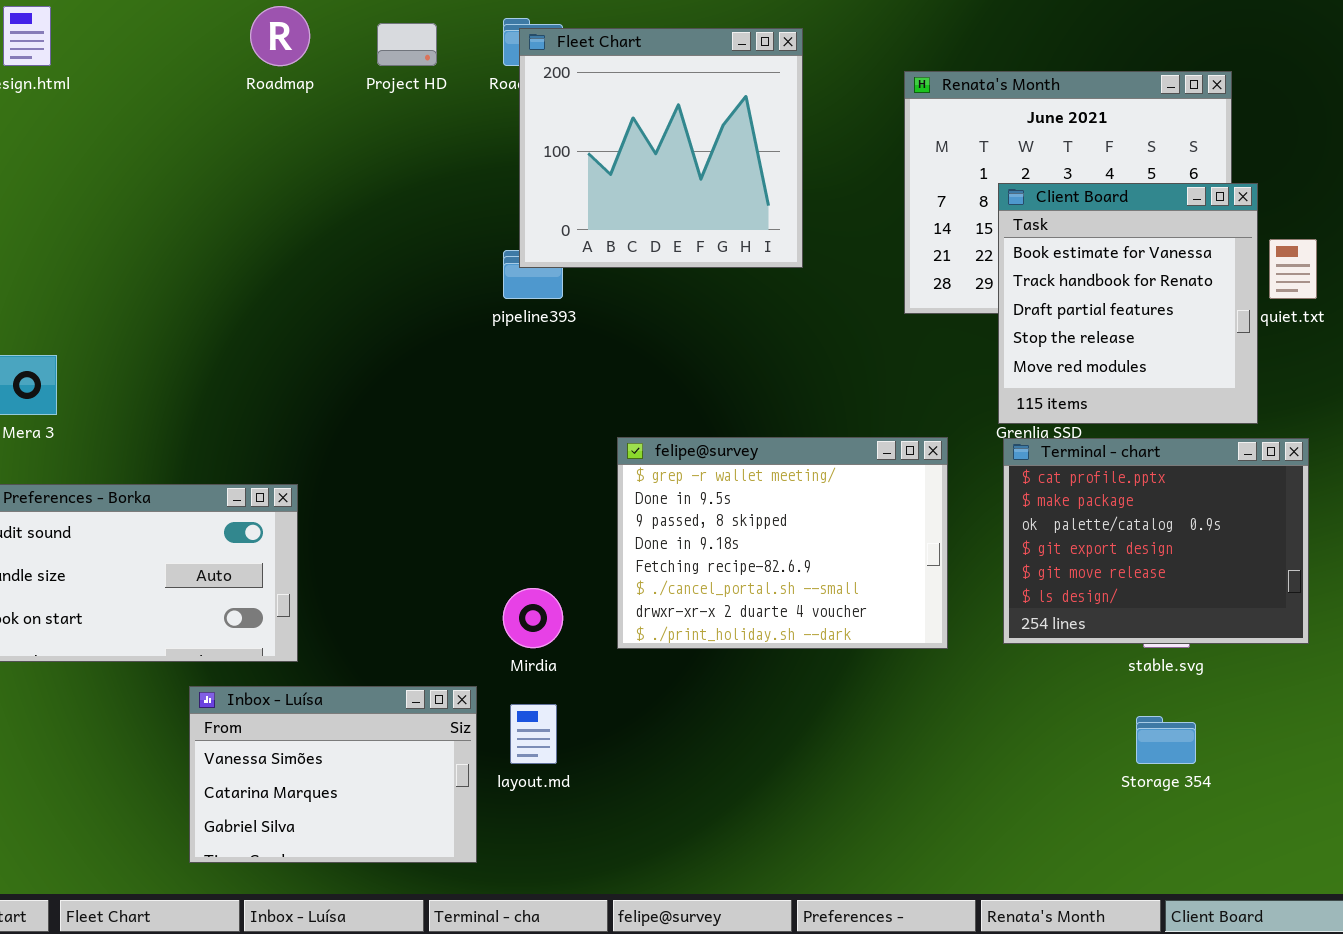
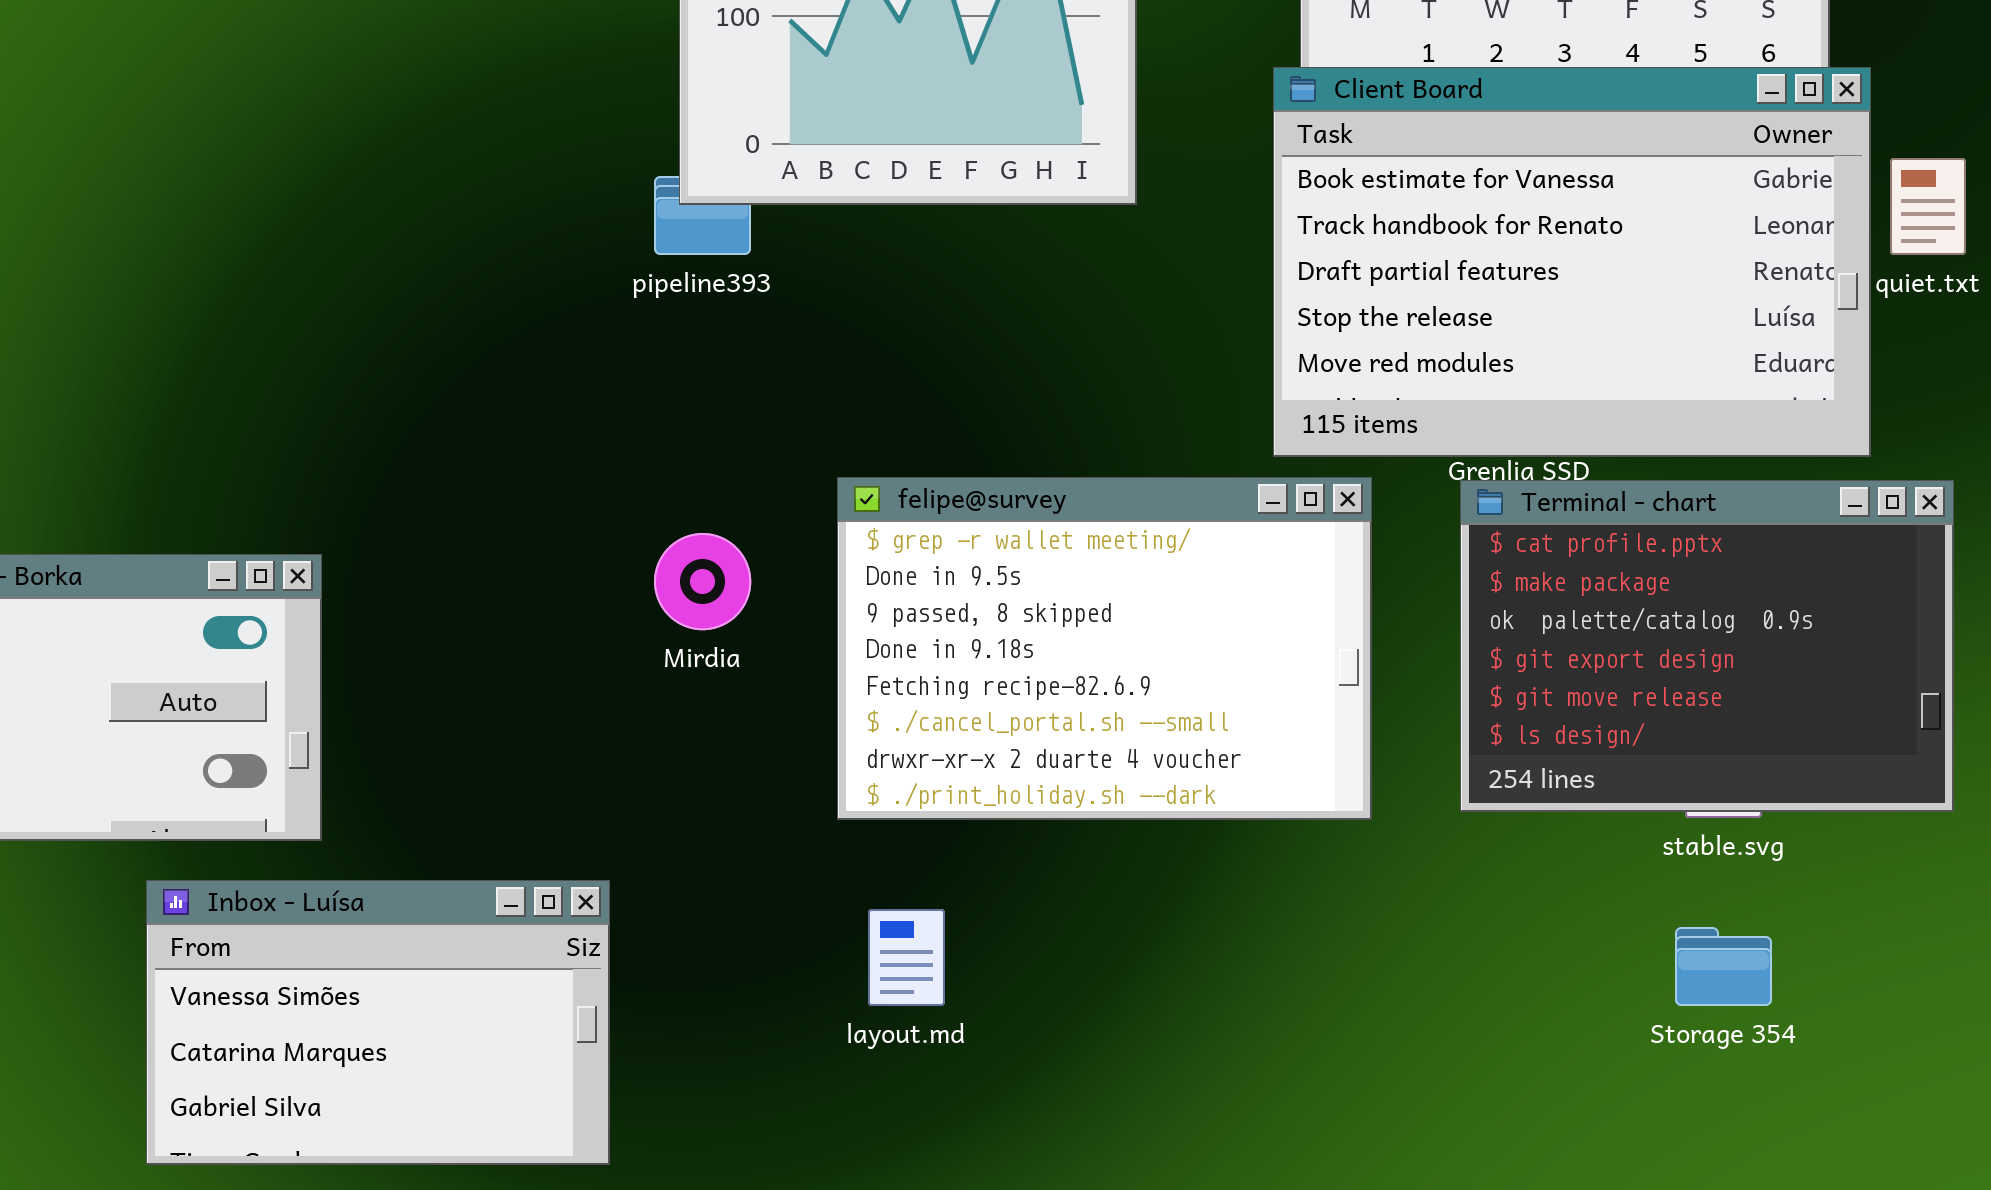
Client Board: [998,183,1258,424] -> [1273,67,1871,457], resized
Mirdia: [503,588,563,648] -> [654,533,751,630], moved
layout.md: [510,704,557,764] -> [868,909,945,1006], moved

